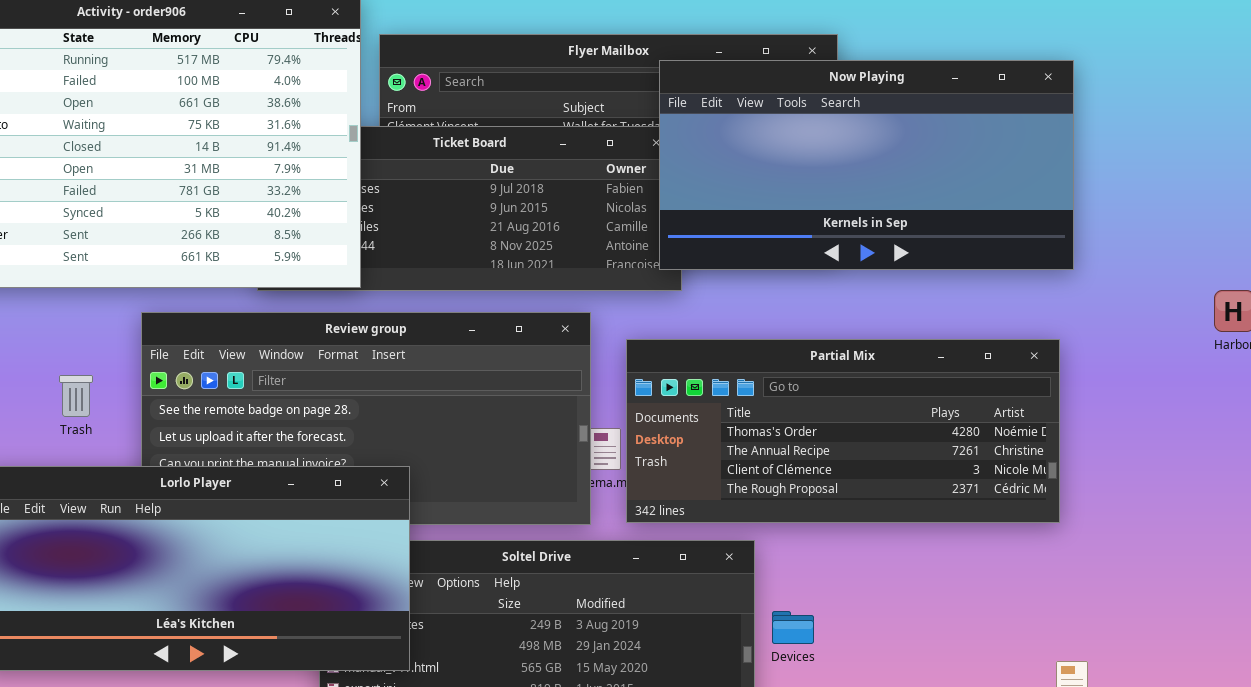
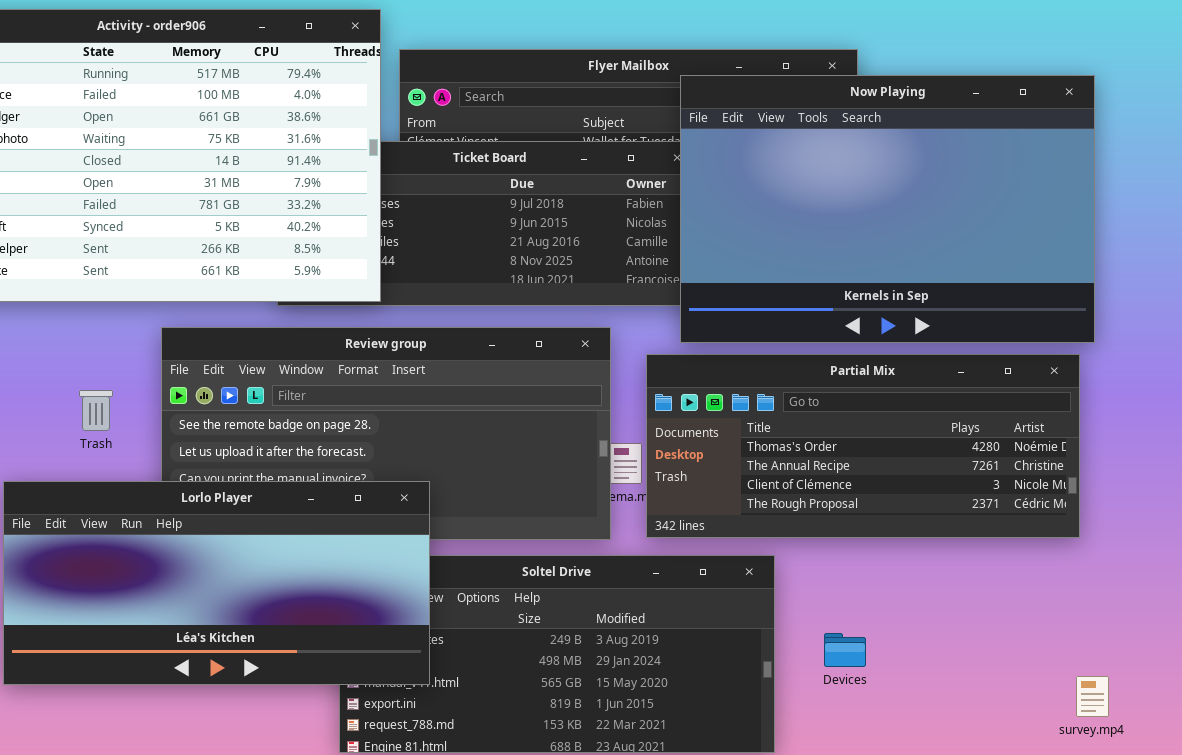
Now Playing: [659,60,1074,270] -> [680,75,1095,343], resized
Devices: [772,611,814,644] -> [824,633,866,667], moved

